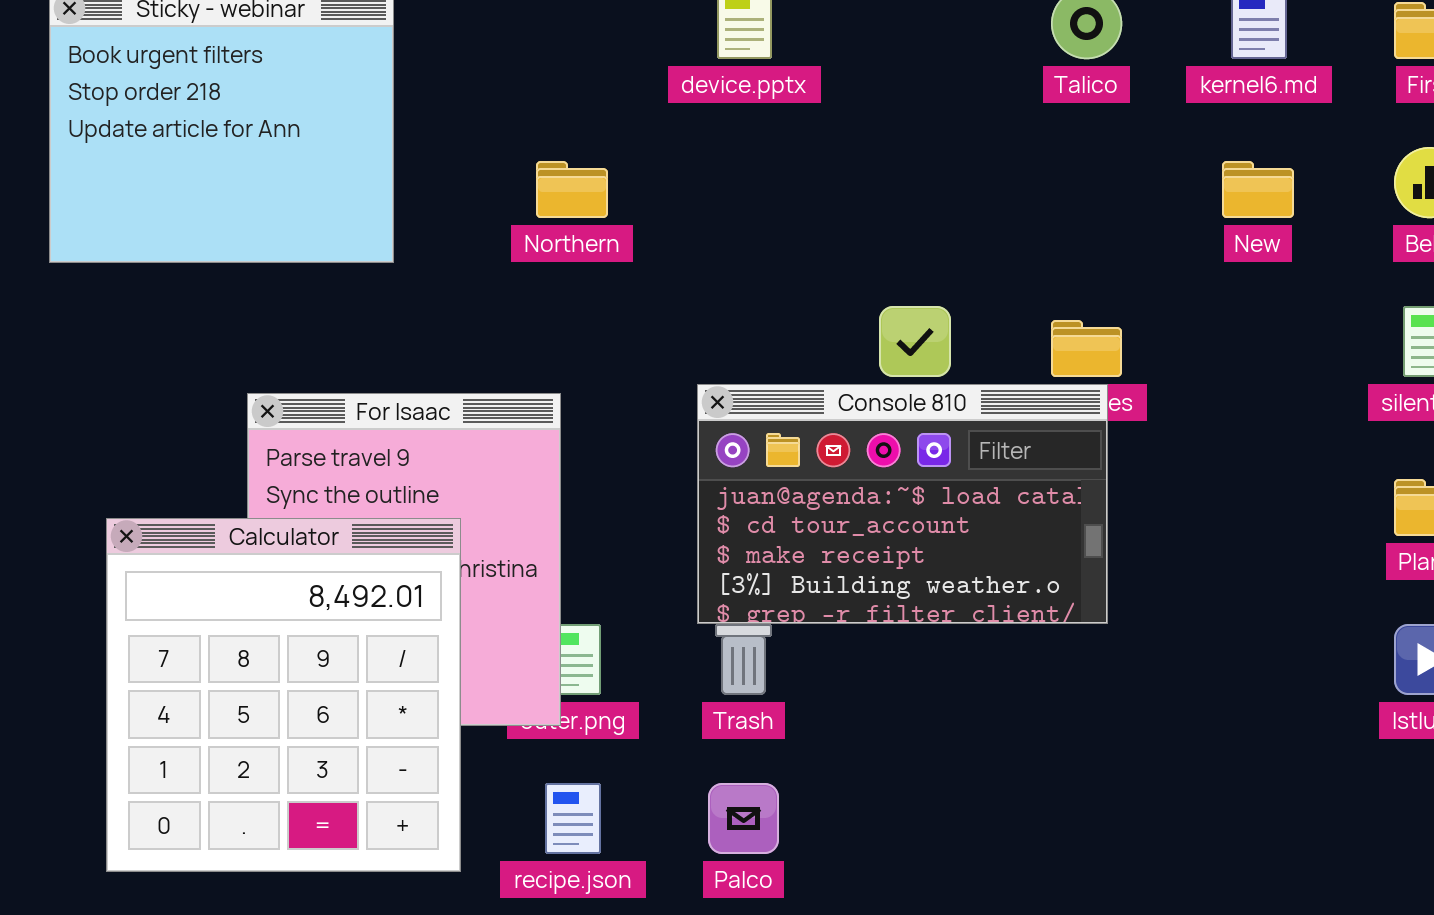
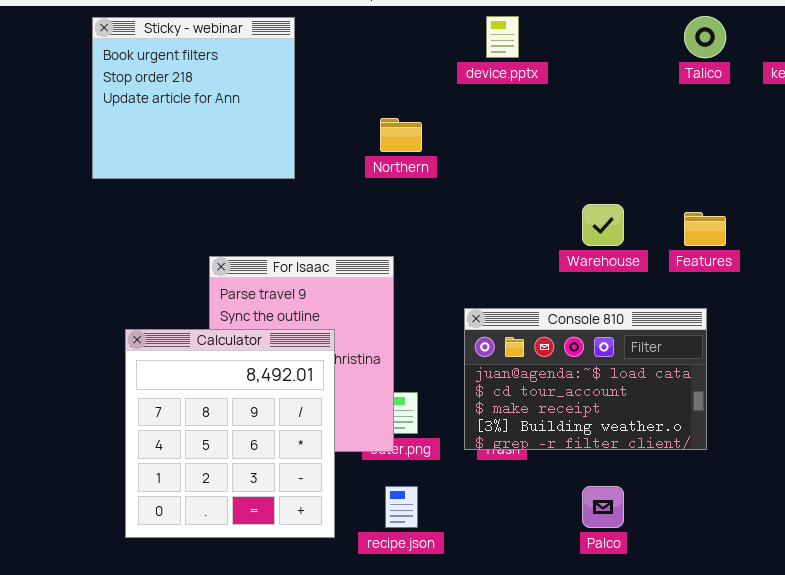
Console 810: [697,384,1108,624] -> [464,308,707,450], moved
Palco: [708,783,779,854] -> [582,486,624,528], moved

